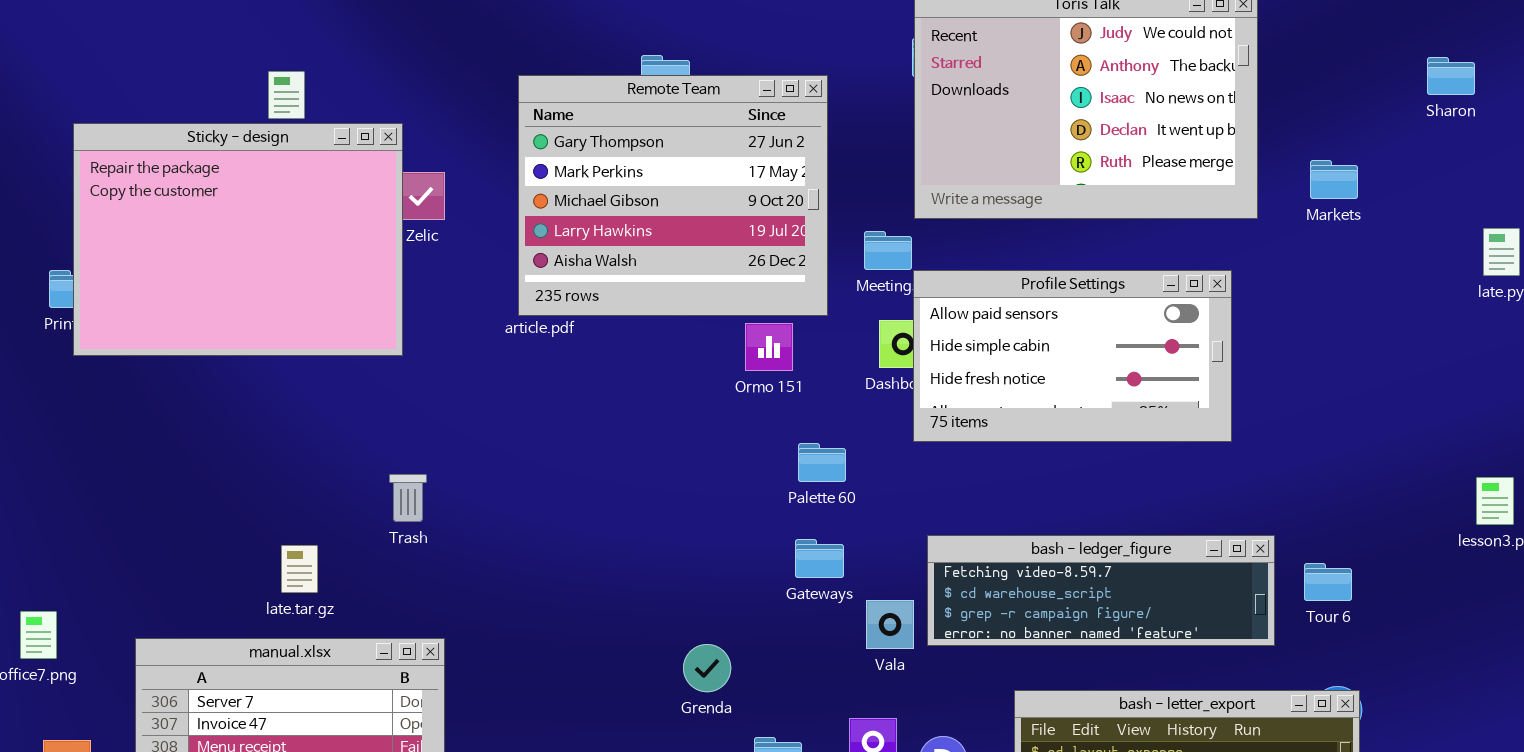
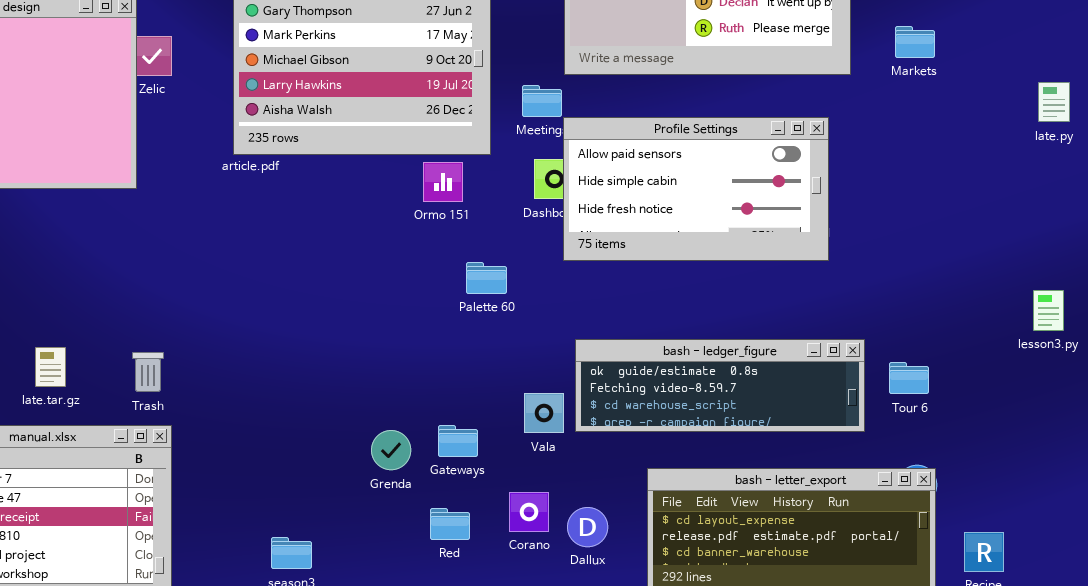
Trash: [389,474,427,522] -> [132,352,164,392], moved
bash - ledger_figure: [927,535,1275,646] -> [575,339,865,432], scrolled up 1 row
Gateways: [795,539,844,578] -> [438,425,478,457], moved

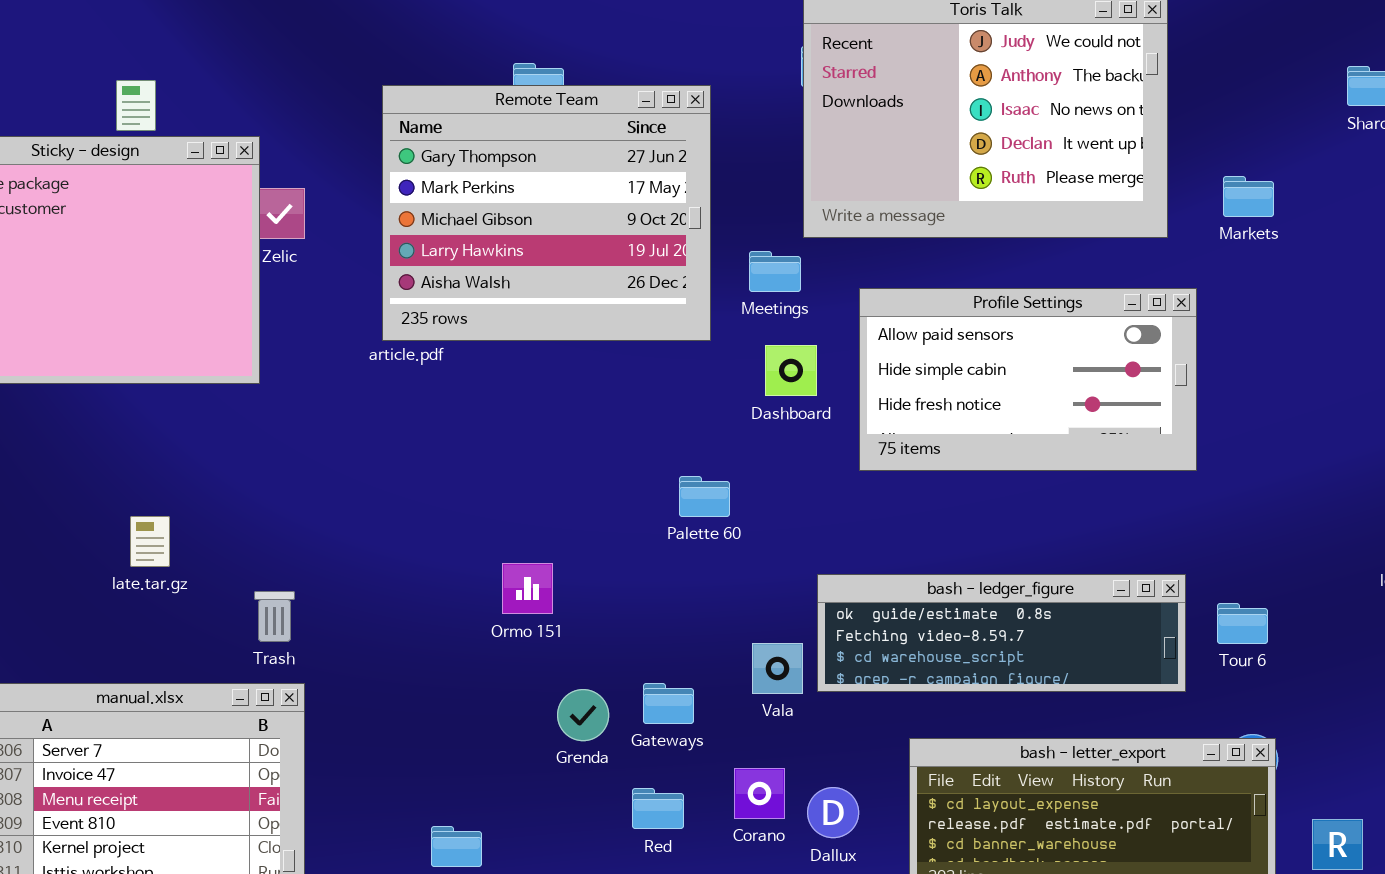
Profile Settings: [563,117,829,261] -> [859,288,1197,471], moved
Ormo 151: [423,162,463,202] -> [502,563,553,614], moved
late.tar.gz: [35,347,66,387] -> [130,516,170,567], moved

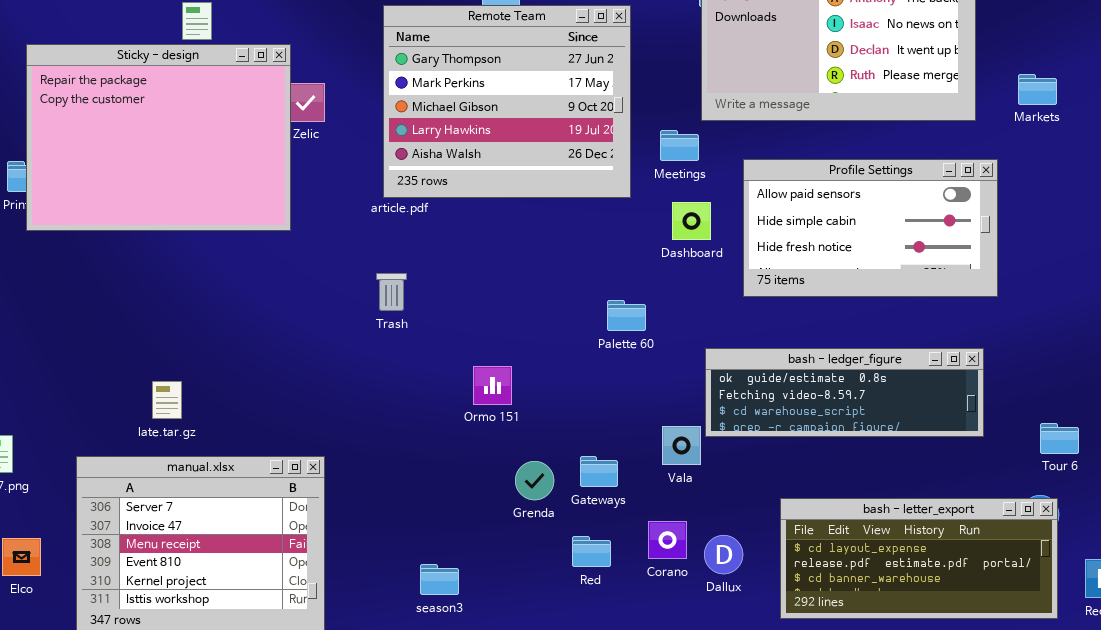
late.tar.gz: [130,516,170,567] -> [152,381,182,419], moved
bash - ledger_figure: [817,574,1186,692] -> [705,348,984,437], moved
Trash: [254,591,295,642] -> [376,273,407,311], moved
Tour 6: [1217,603,1268,644] -> [1040,423,1079,454], moved

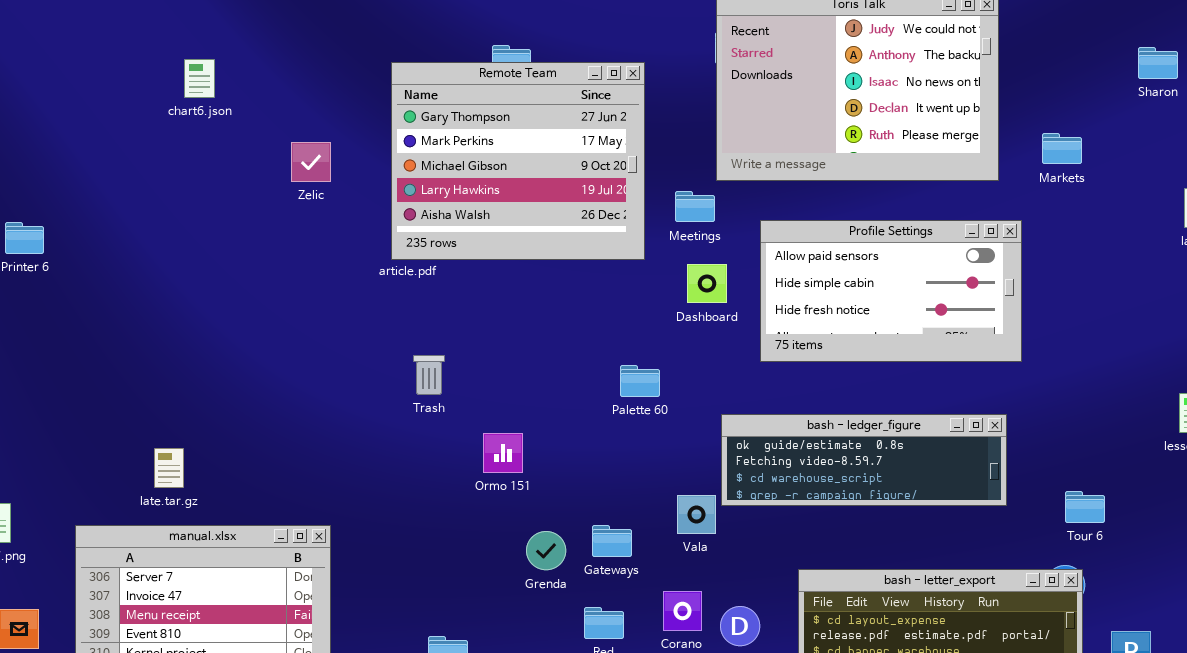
Sticky - design: [26,44,291,231] -> none, closed
Trash: [376,273,407,311] -> [413,355,445,395], moved

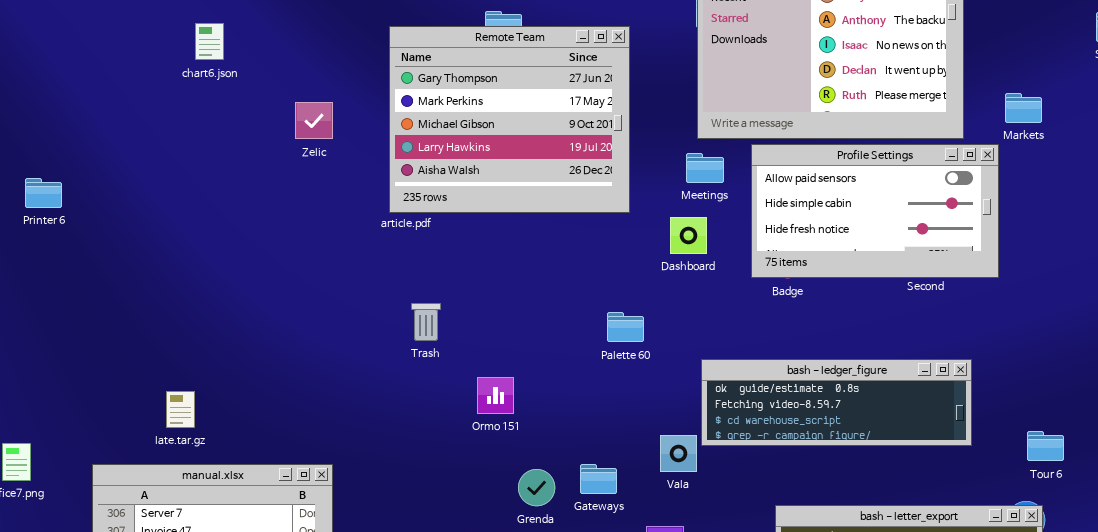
Meetings: [675,191,715,222] -> [686,153,724,183], moved
Profile Settings: [760,220,1022,362] -> [751,144,999,278], moved

